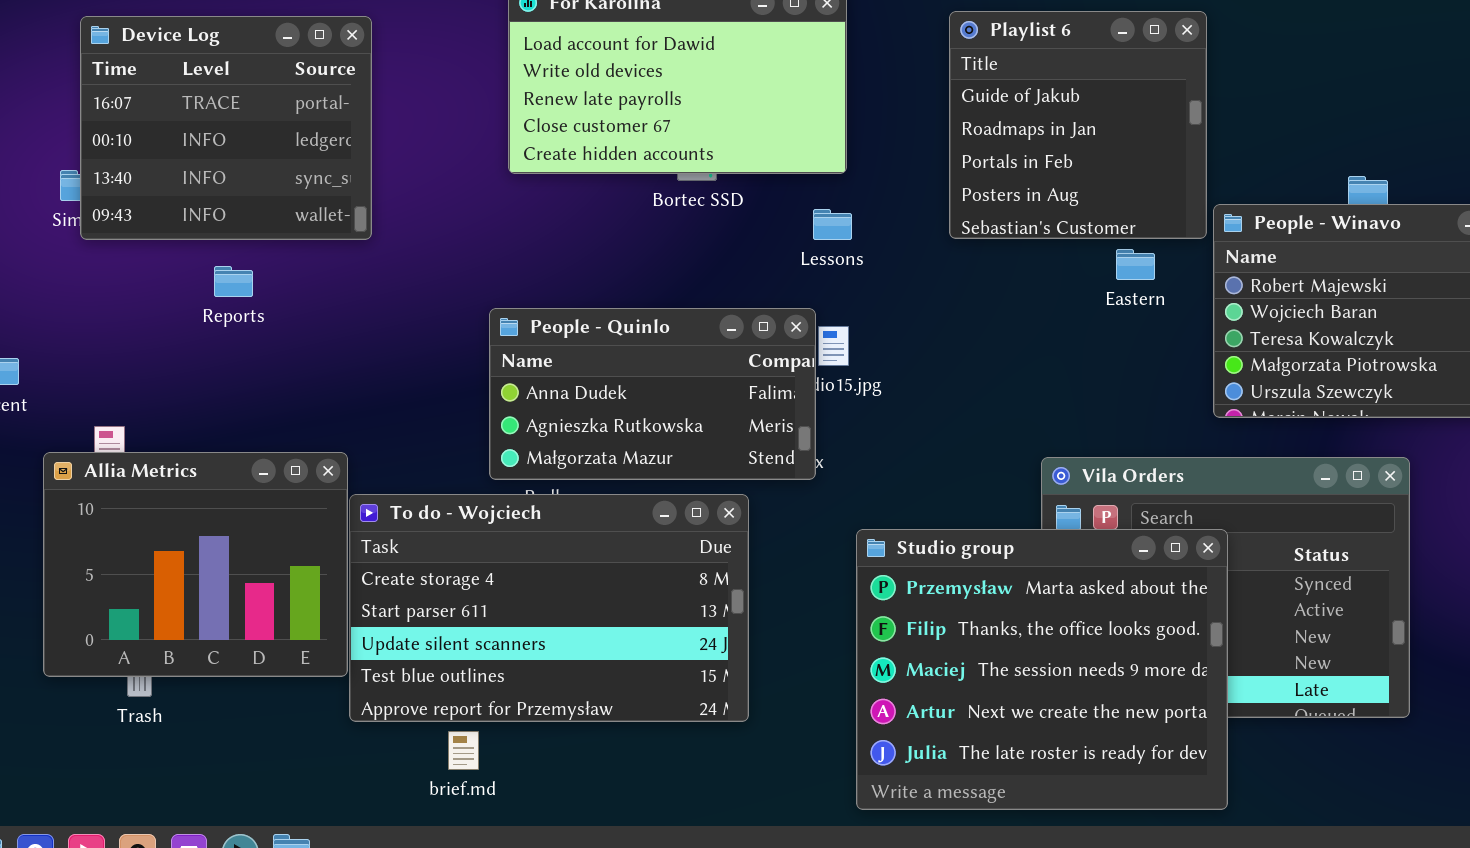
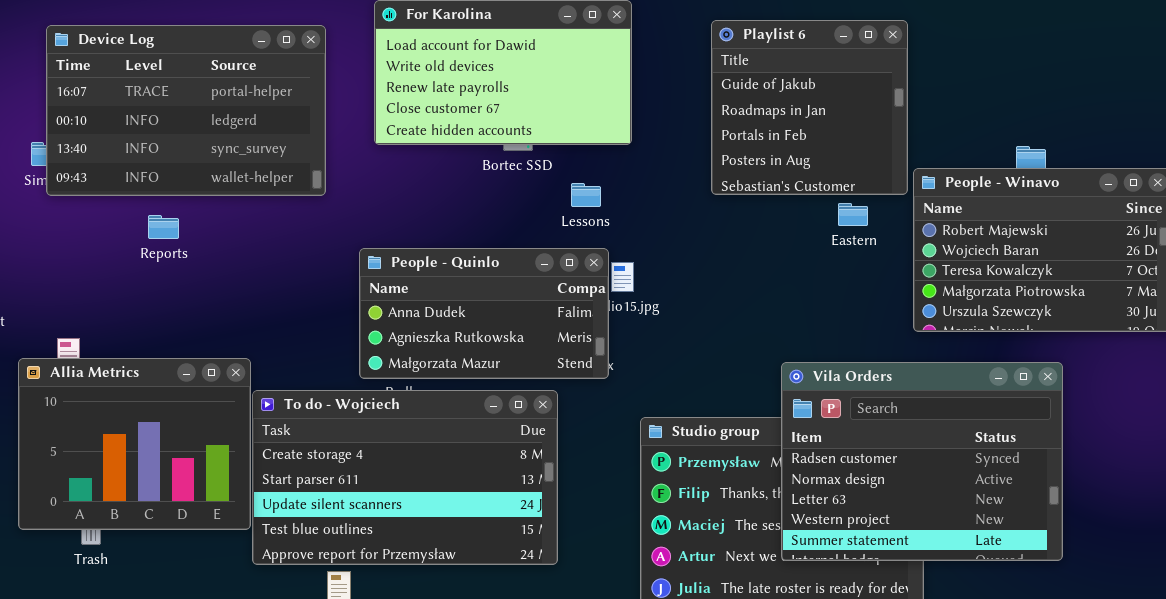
Device Log: [80,16,372,240] -> [46,25,326,196], resized
Lessons: [813,209,852,240] -> [571,183,601,207], moved
Vila Orders: [1041,457,1410,718] -> [781,362,1063,561], raised

